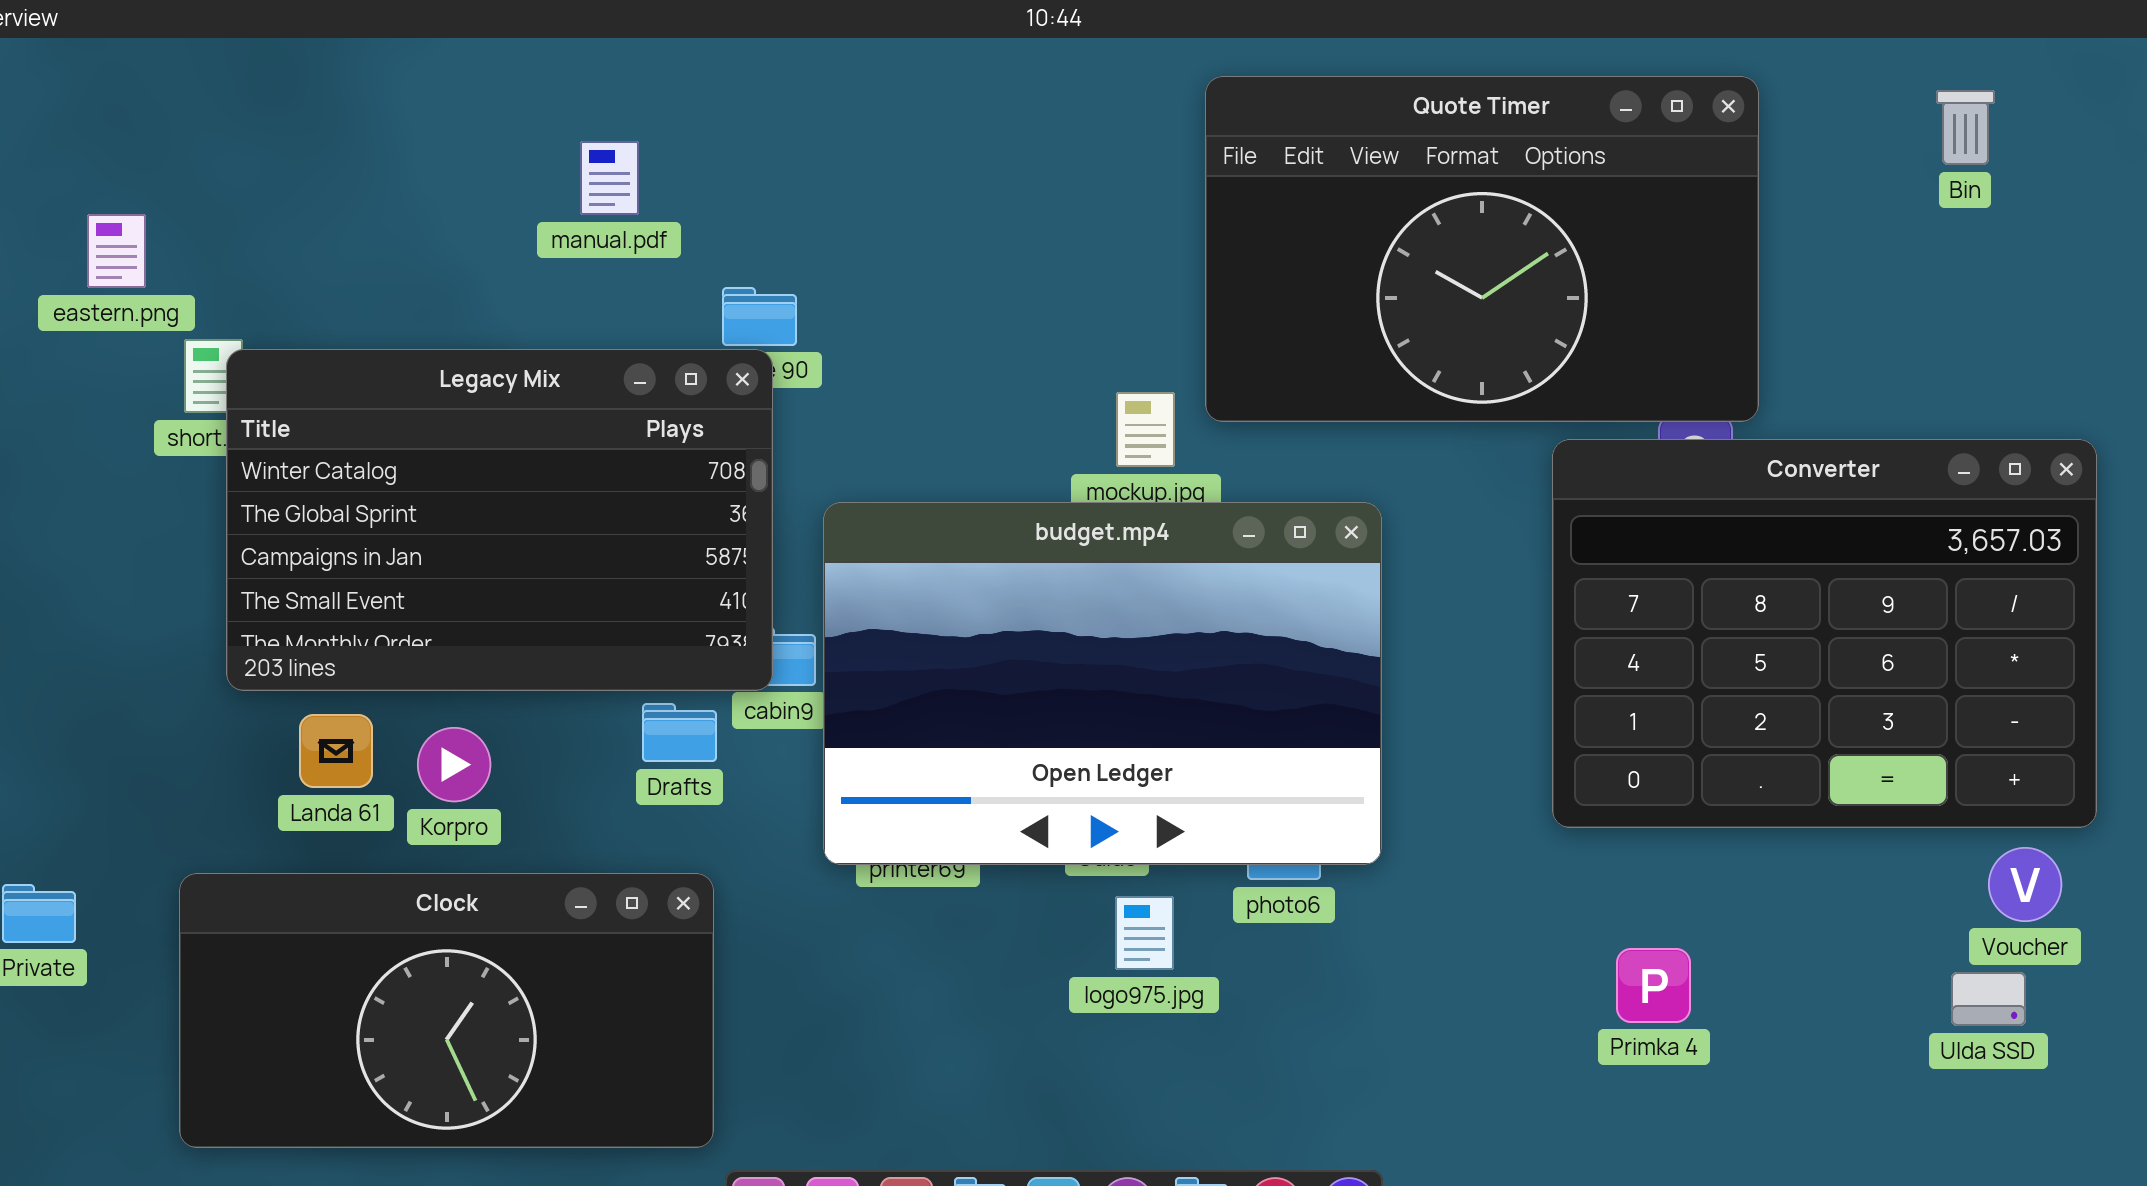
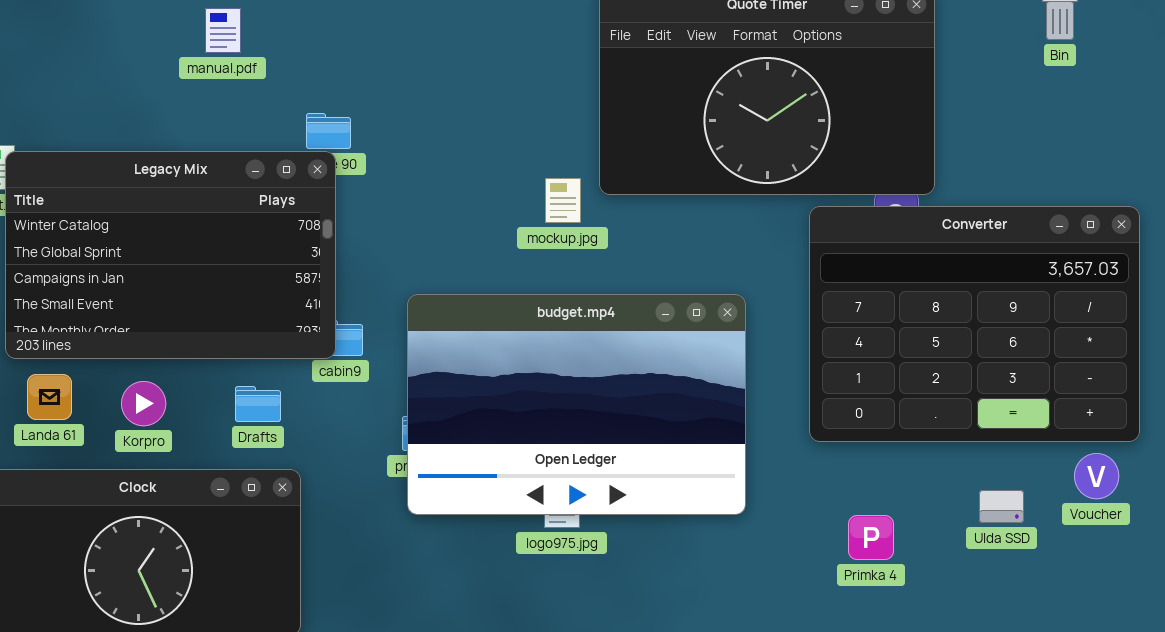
manual.pdf: [580,141,639,215] -> [205,8,241,53], moved
budget.mp4: [823,502,1382,865] -> [407,294,746,515], moved
Drafts: [642,703,717,762] -> [235,386,281,422], moved
Landa 61: [299,714,373,788] -> [27,374,72,420], moved
Ulda SSD: [1951,972,2026,1026] -> [979,490,1024,523], moved

